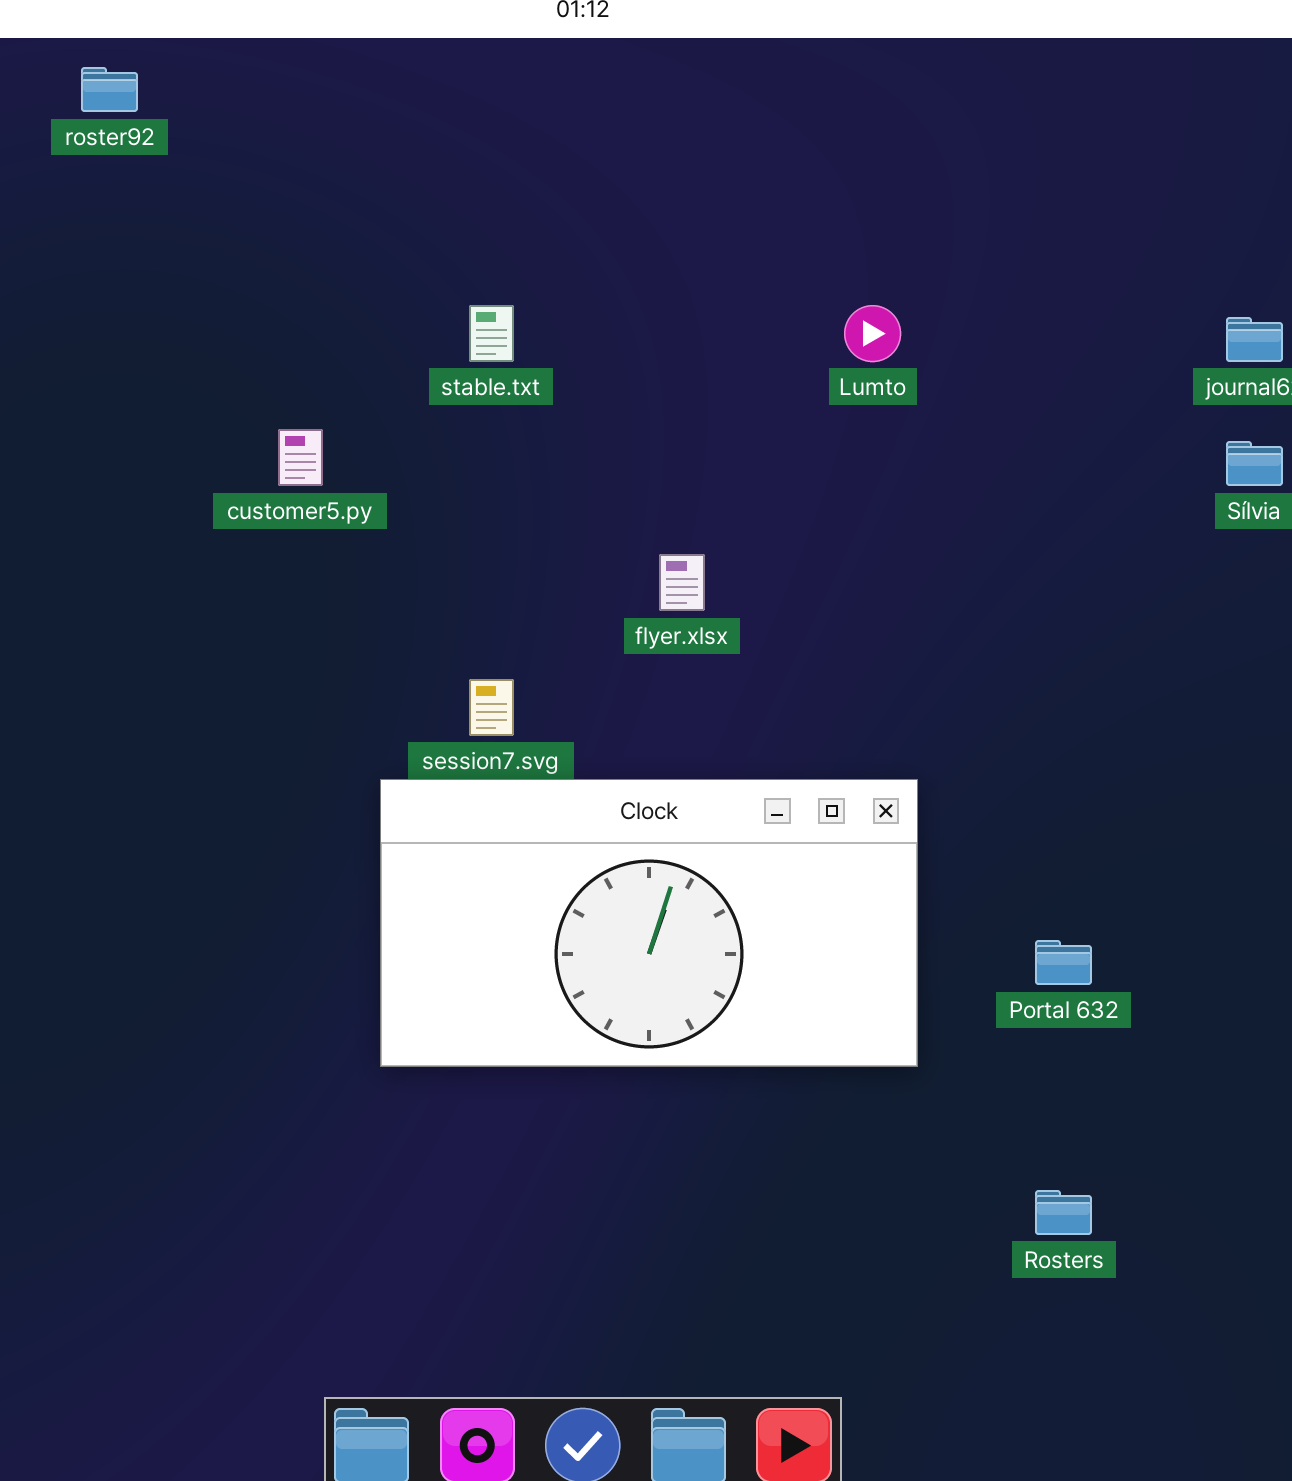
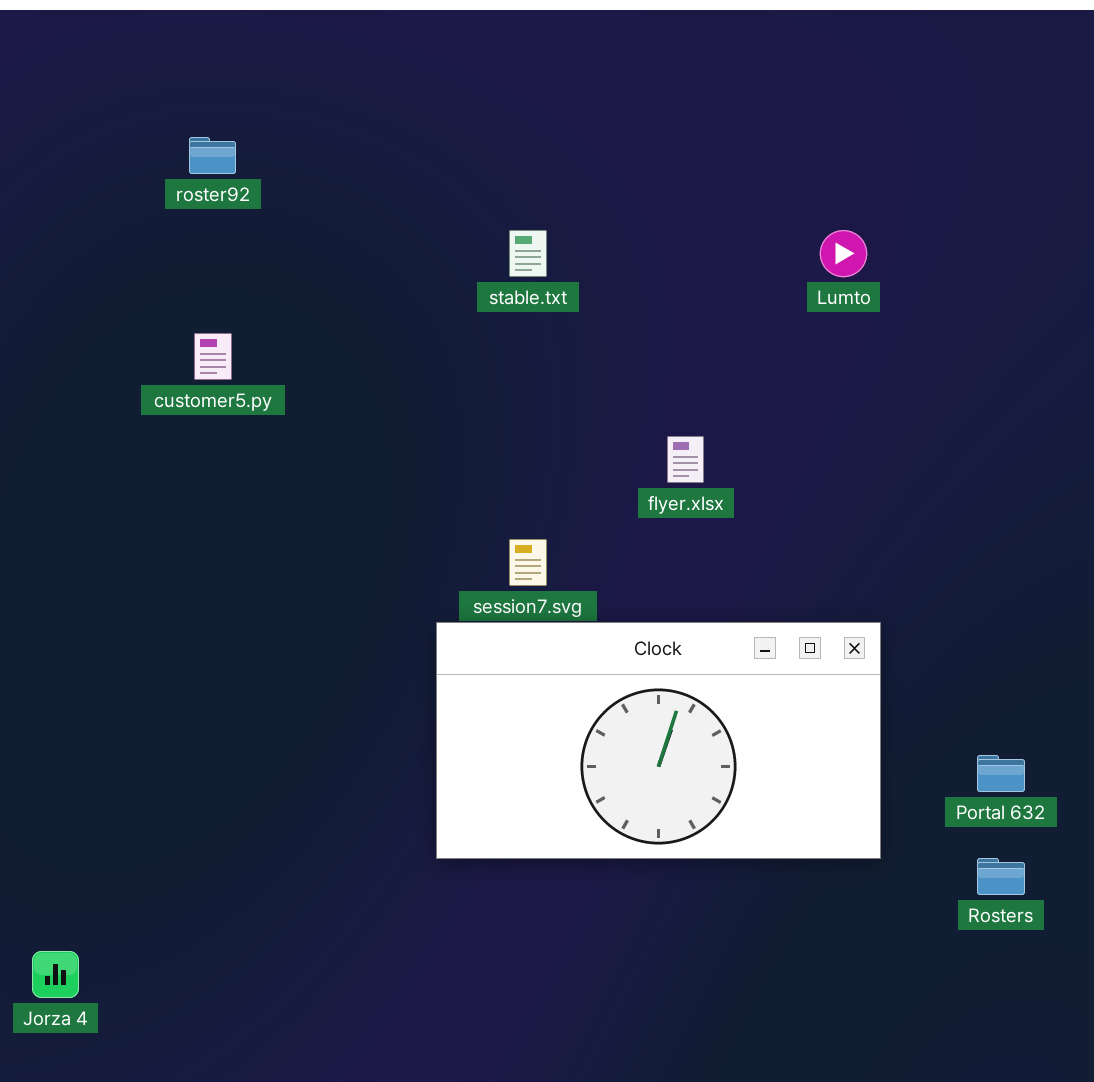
roster92: [81,67,138,112] -> [189,137,236,174], moved
customer5.py: [278,429,323,486] -> [194,333,232,380], moved
Rosters: [1035,1190,1092,1235] -> [977,858,1025,895], moved

